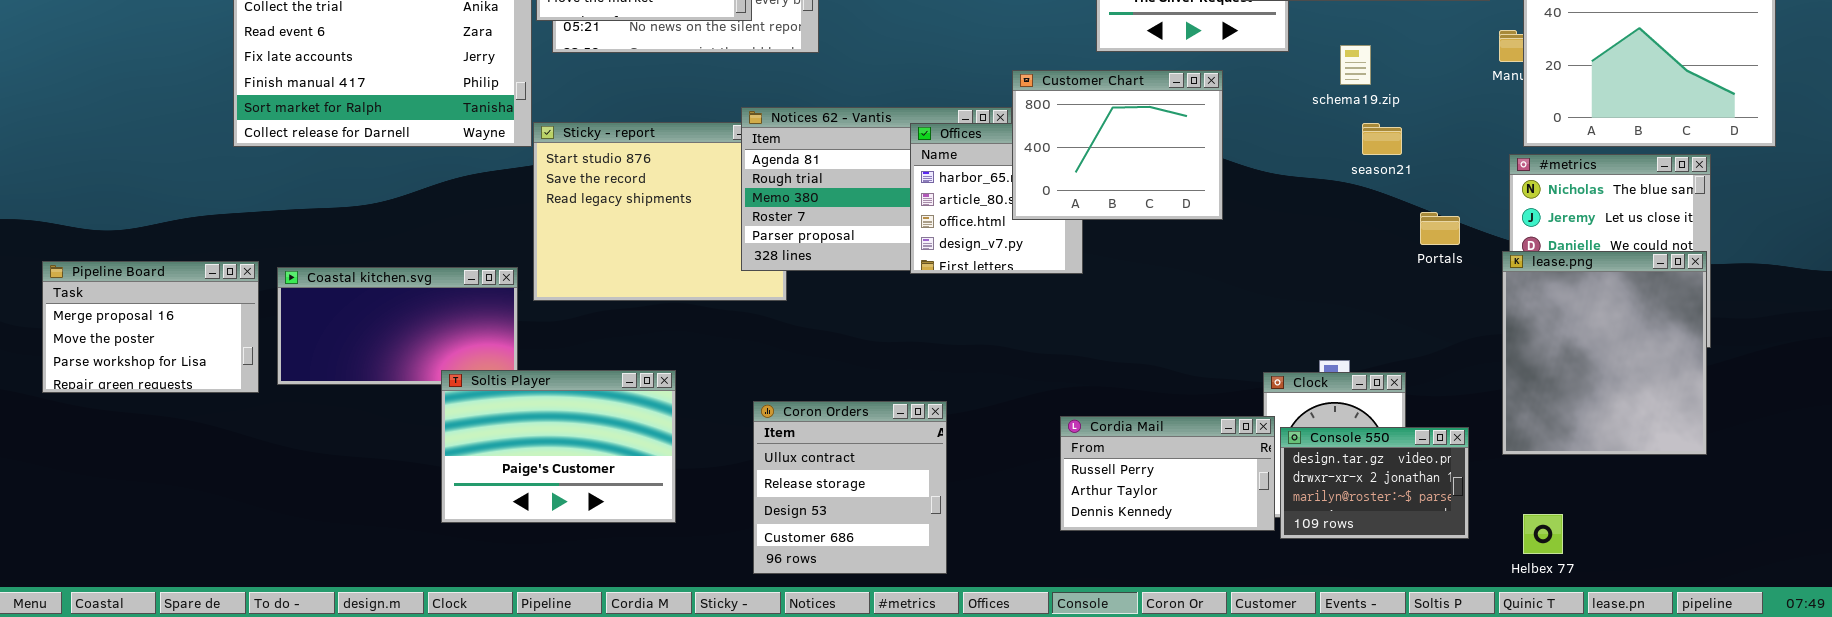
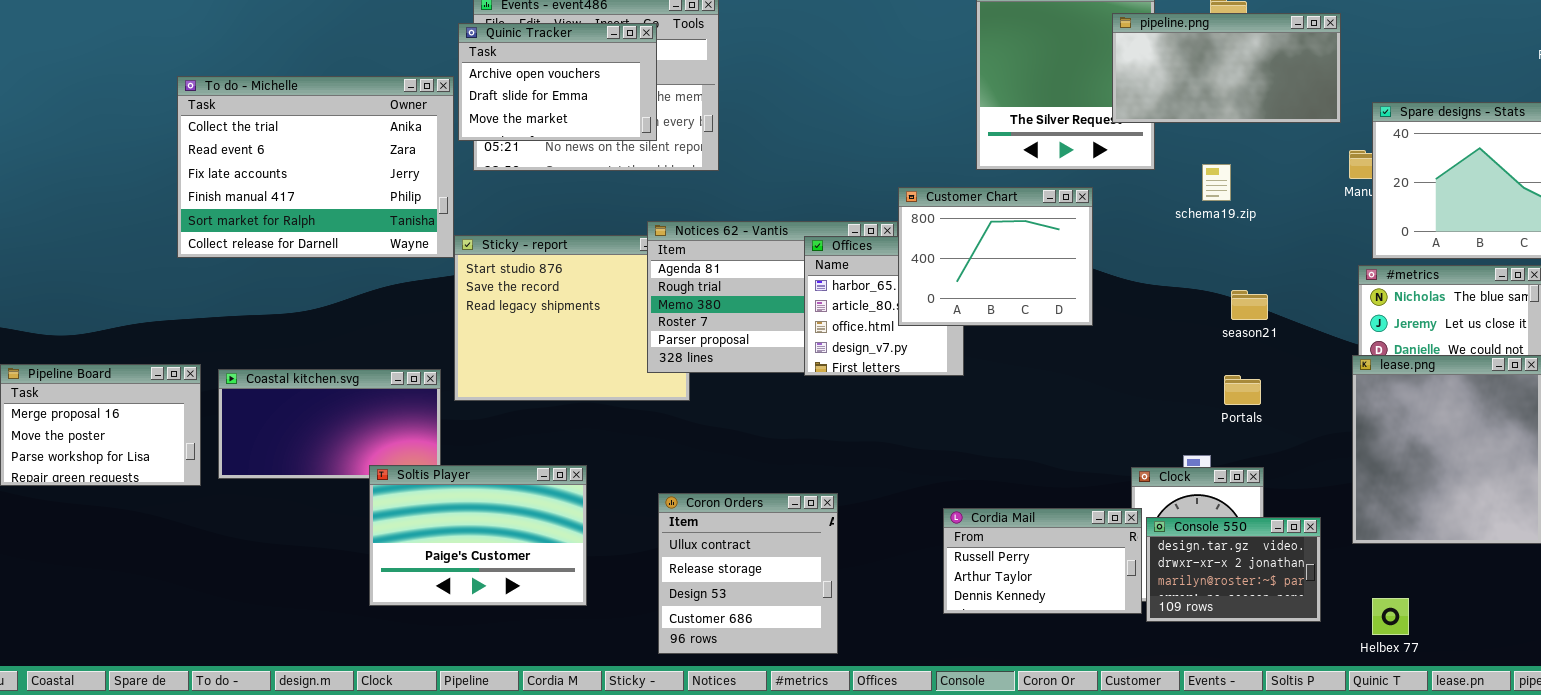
season21: [1362,123,1402,155] -> [1231,290,1268,320], moved
Portals: [1420,212,1460,245] -> [1224,375,1261,405], moved

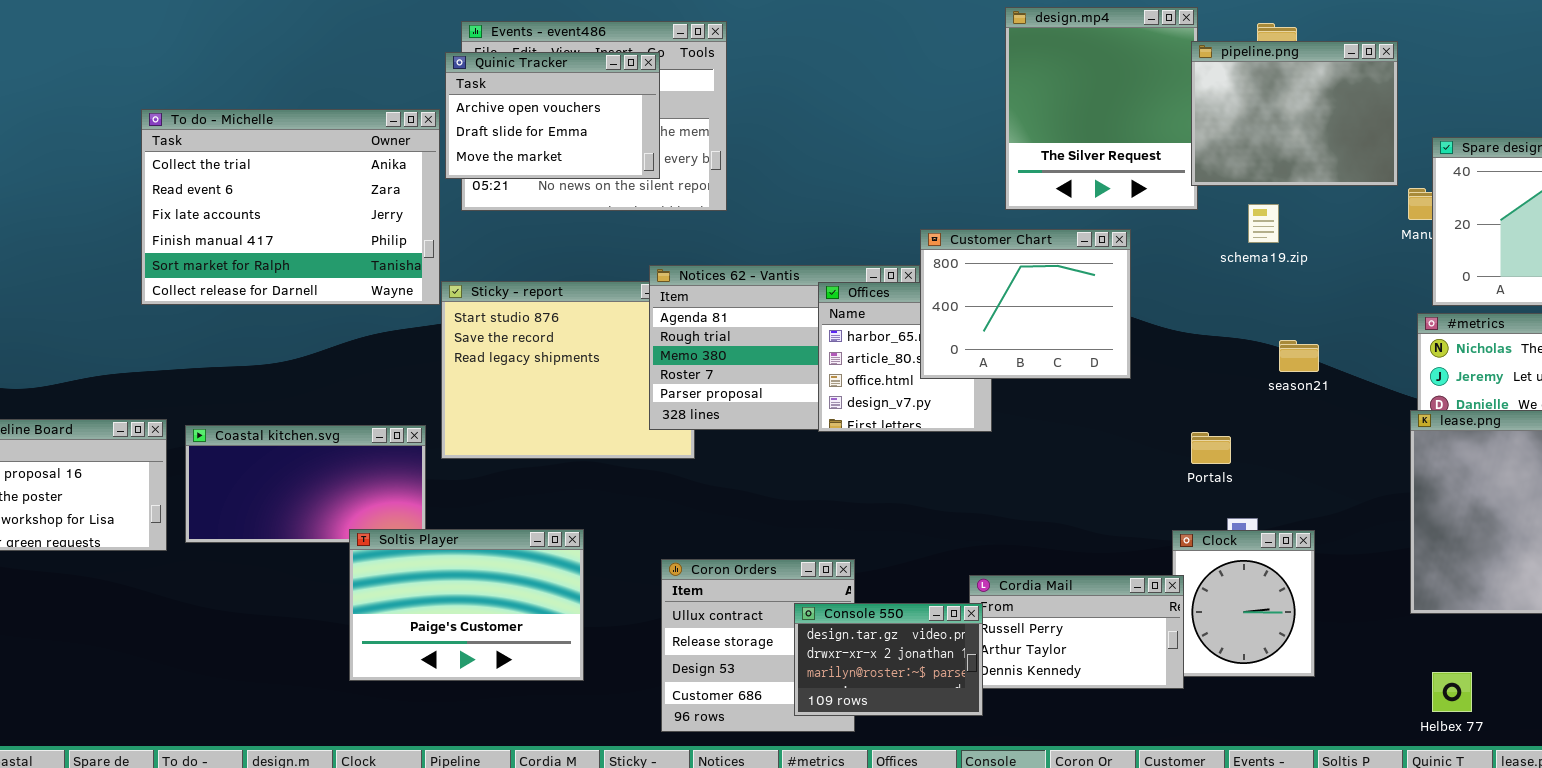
pipeline.png: [1112,13,1341,123] -> [1191,41,1398,186], resized
Portals: [1224,375,1261,405] -> [1191,432,1231,464], moved
Console 550: [1146,517,1321,622] -> [794,603,983,716], moved

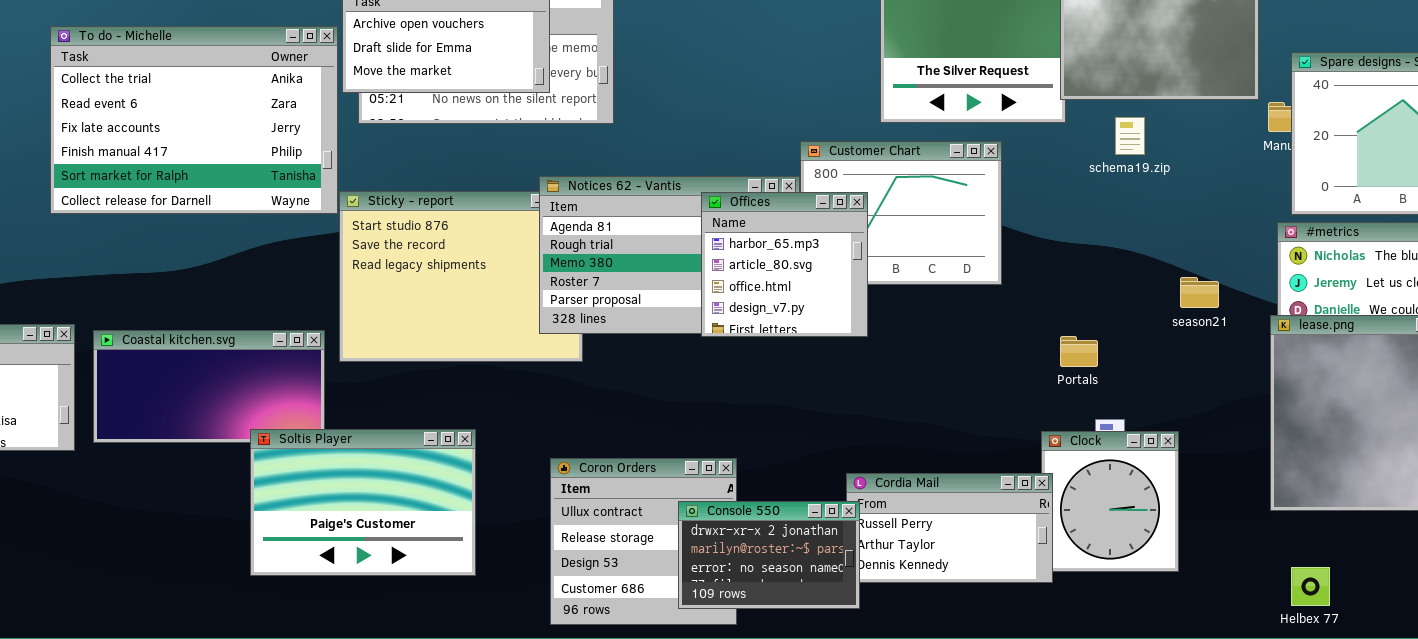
Offices: [818,282,992,432] -> [701,192,868,337], raised
season21: [1279,340,1319,372] -> [1180,277,1219,308], moved
Console 550: [794,603,983,716] -> [678,501,860,609], scrolled down 1 row

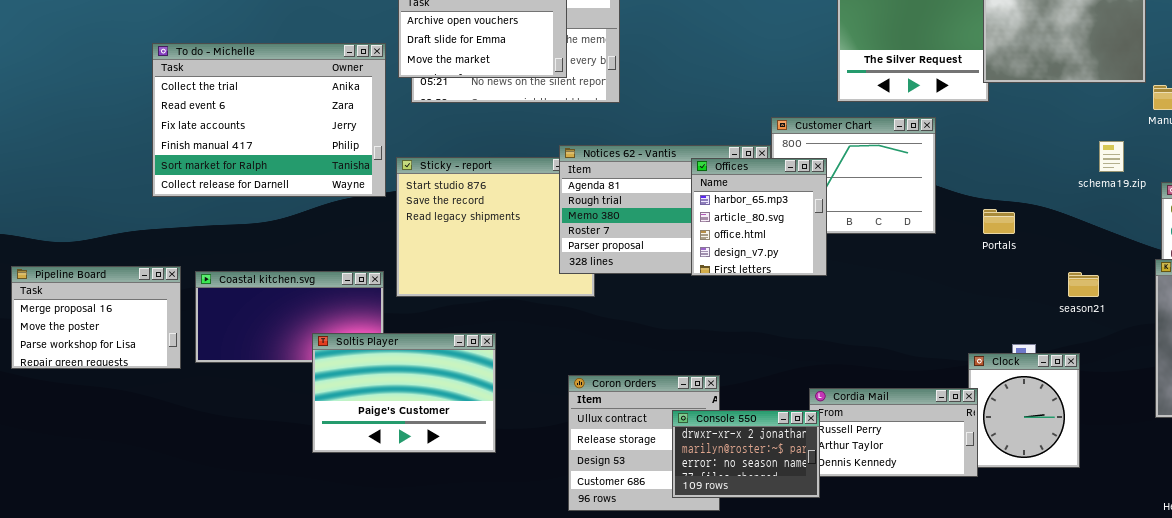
To do - Michelle: [50,26,338,214] -> [152,43,386,197], moved
schema19.zip: [1115,117,1145,155] -> [1099,141,1124,172], moved
season21: [1180,277,1219,308] -> [1068,272,1099,297], moved
Portals: [1060,336,1098,367] -> [983,209,1015,234], moved
Soltis Player: [250,429,476,576] -> [312,333,496,453], moved

